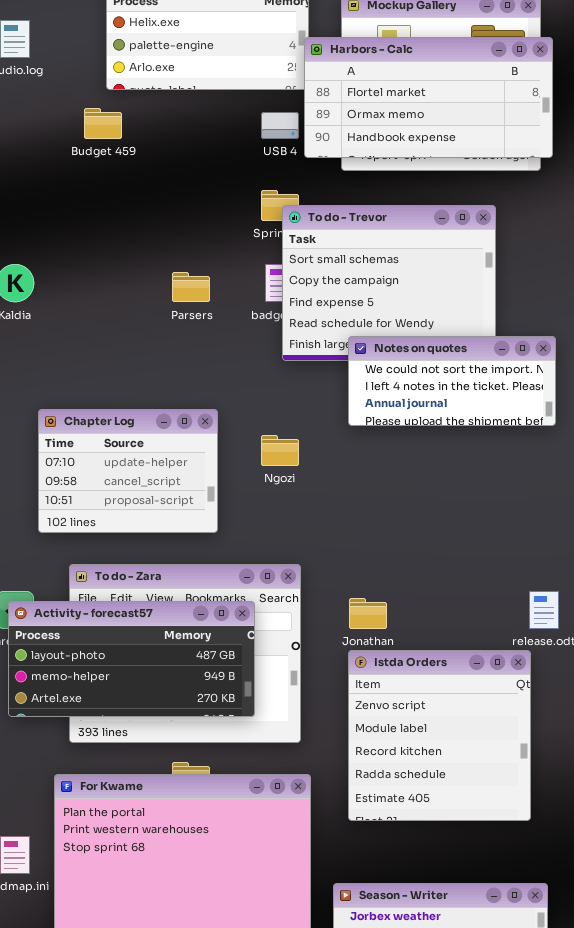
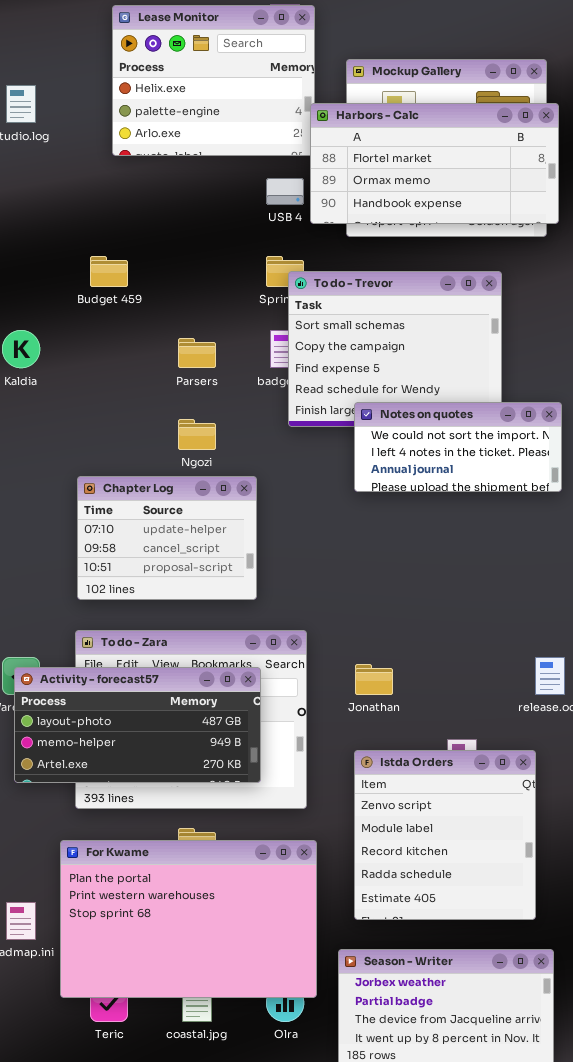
Budget 459: [84,108,122,139] -> [90,256,128,287], moved
Chapter Log: [38,409,218,533] -> [77,476,257,600], moved
Ngozi: [261,435,299,466] -> [178,419,216,450], moved
Istda Orders: [348,650,531,821] -> [354,750,536,920], moved

